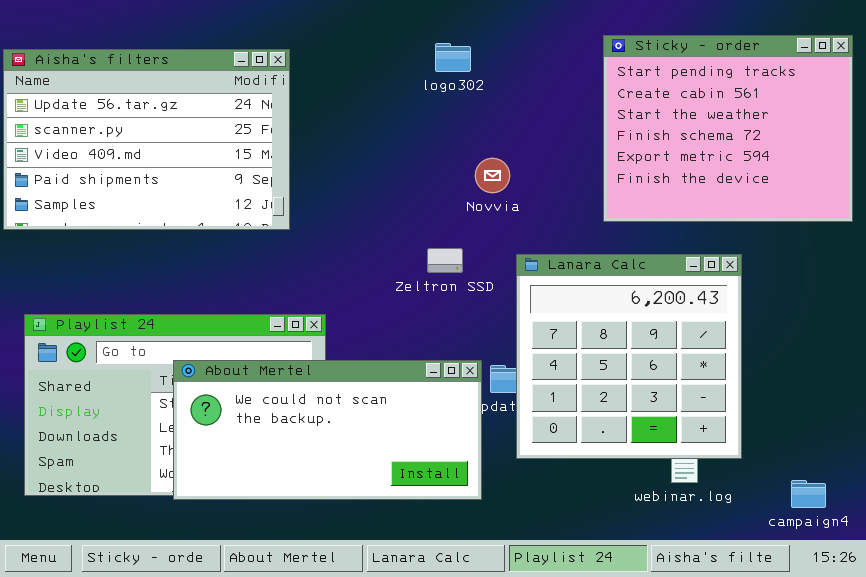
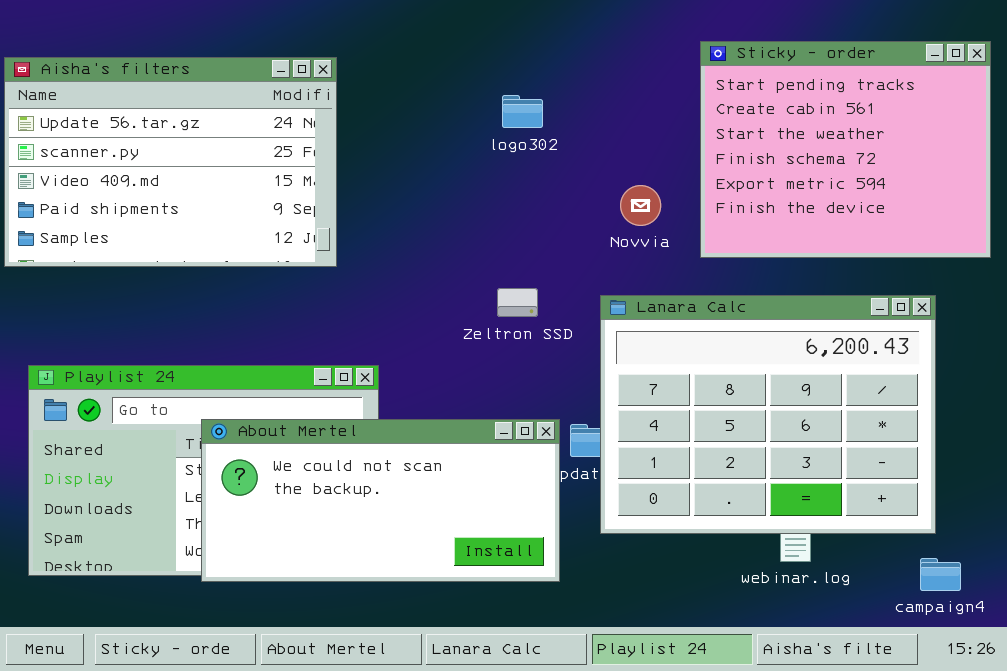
logo302: [435,43,471,72] -> [502,95,543,128], moved
Novvia: [475,158,510,193] -> [620,185,661,226], moved
Lanara Calc: [516,254,742,459] -> [600,295,936,534], resized

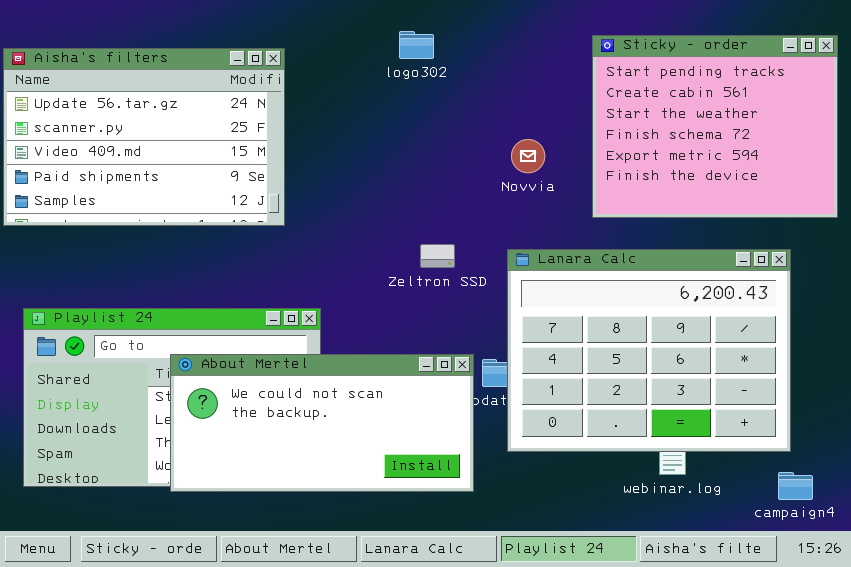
logo302: [502,95,543,128] -> [399,31,434,59], moved
Novvia: [620,185,661,226] -> [511,139,545,173], moved

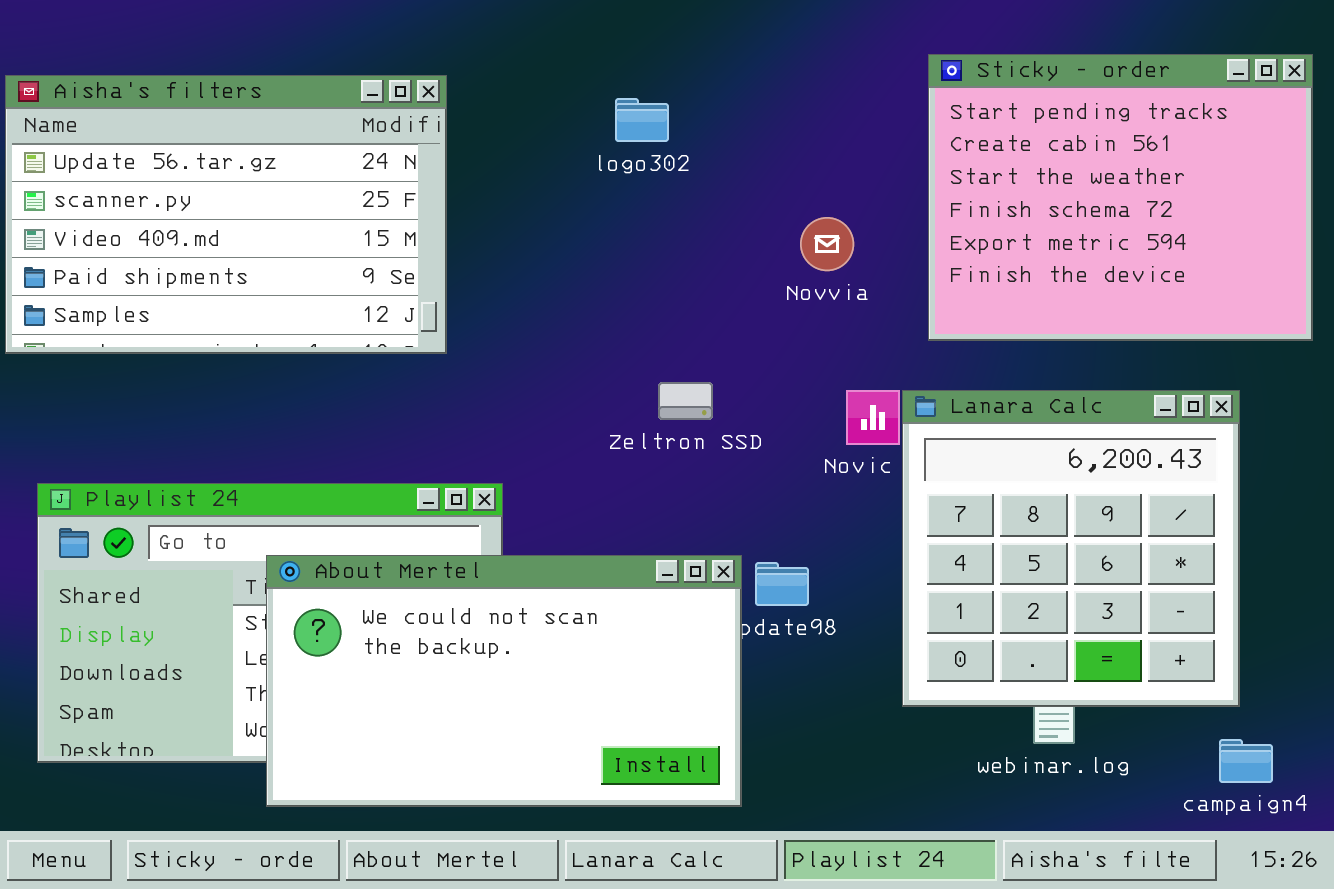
logo302: [399,31,434,59] -> [615,98,669,142], moved
Lanara Calc: [507,249,791,452] -> [902,390,1240,707], resized
About Mertel: [170,354,474,492] -> [266,555,742,807], resized

